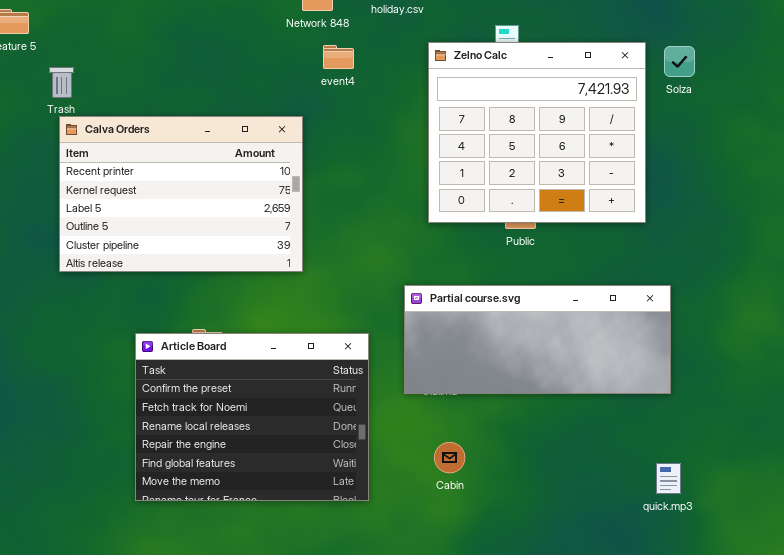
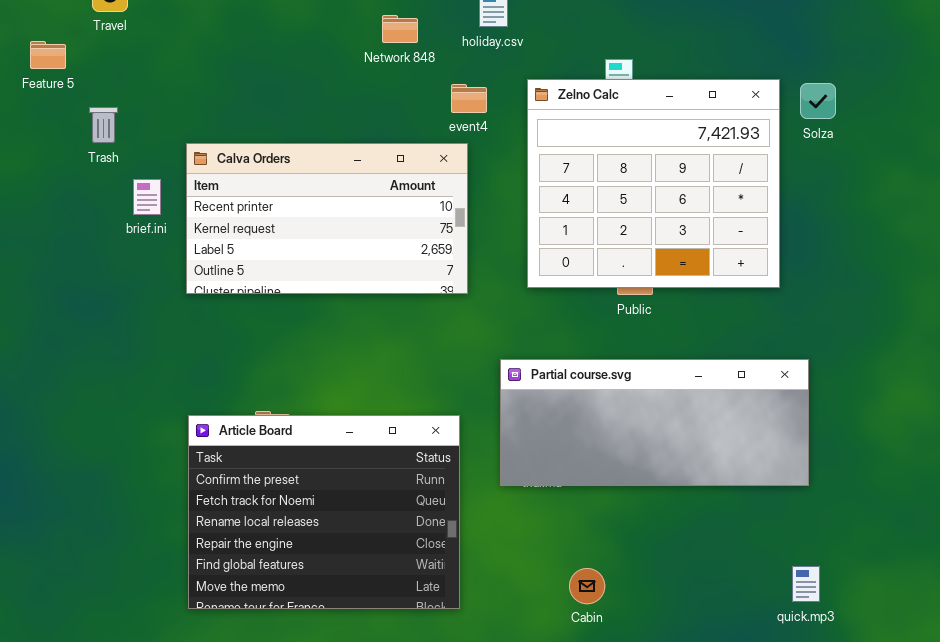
event4: [323,45,354,69] -> [451,84,487,113], moved
Calva Orders: [59,116,303,272] -> [186,143,468,294], moved, resized
Cabin: [434,442,465,473] -> [569,568,605,604], moved

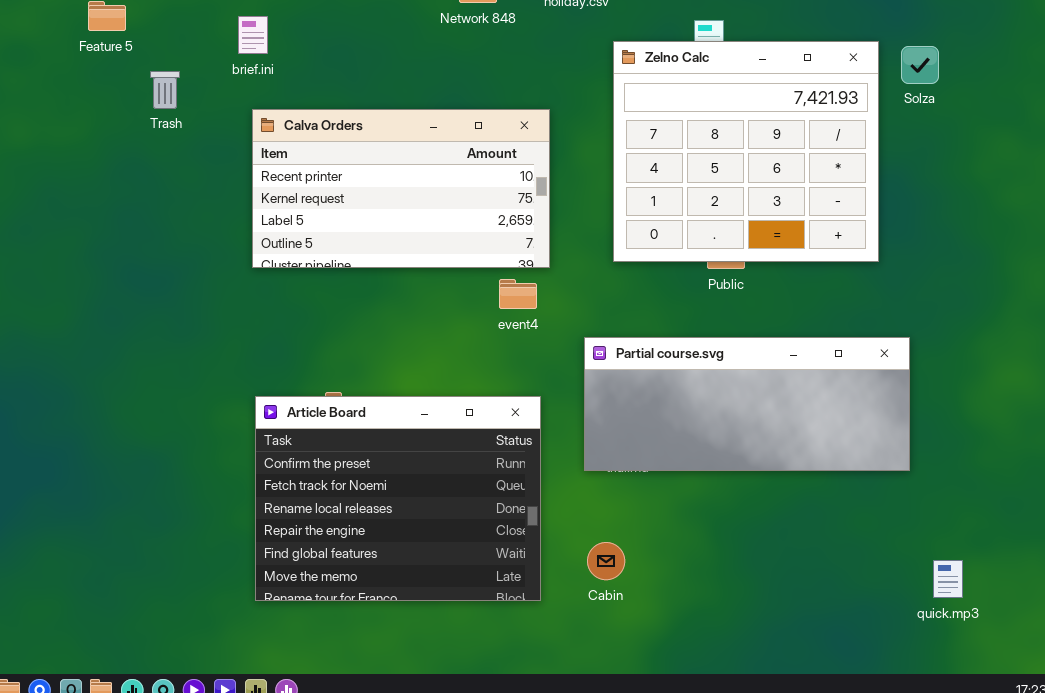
event4: [451,84,487,113] -> [499,279,537,309], moved
brief.ini: [133,179,161,215] -> [238,16,268,54], moved
quick.mp3: [792,566,820,602] -> [933,560,963,598], moved
Cabin: [569,568,605,604] -> [587,542,625,580], moved

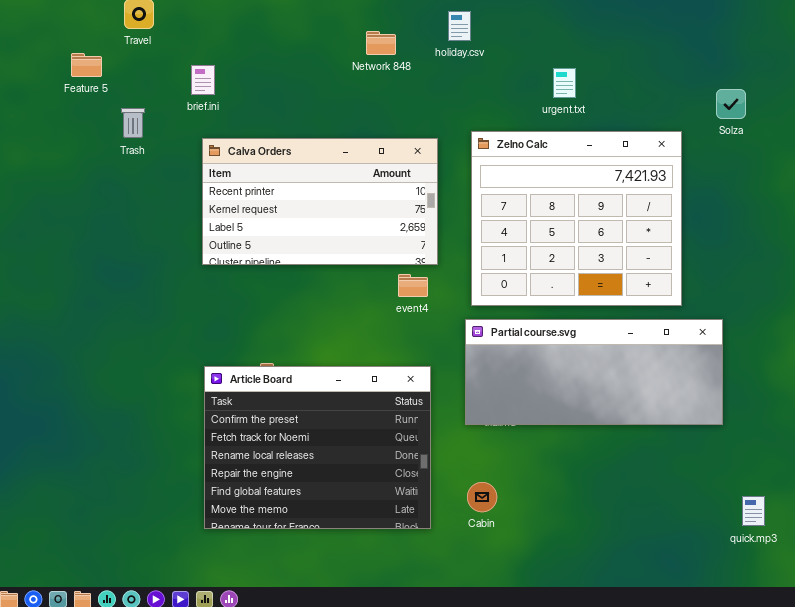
Zelno Calc: [613,41,879,262] -> [471,131,682,306], moved

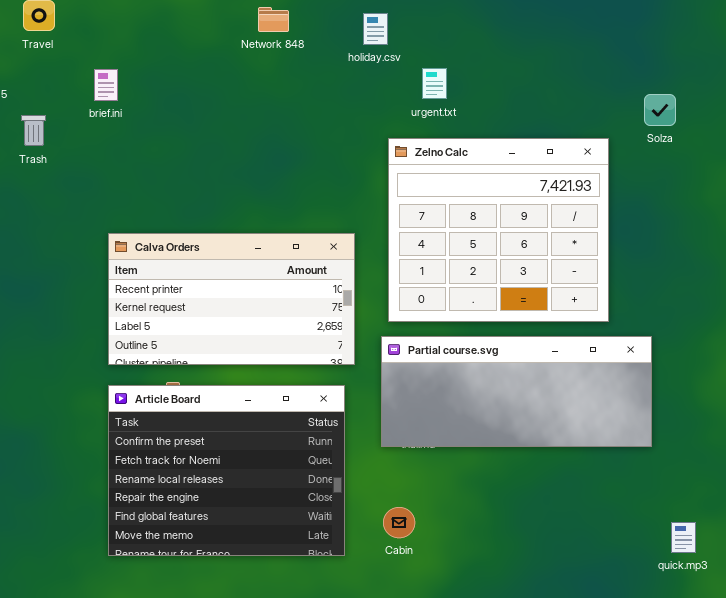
Network 848: [366,31,396,55] -> [258,7,289,32], moved
urgent.txt: [553,68,576,98] -> [422,68,447,99], moved
Calva Orders: [202,138,438,265] -> [108,233,355,365], moved

